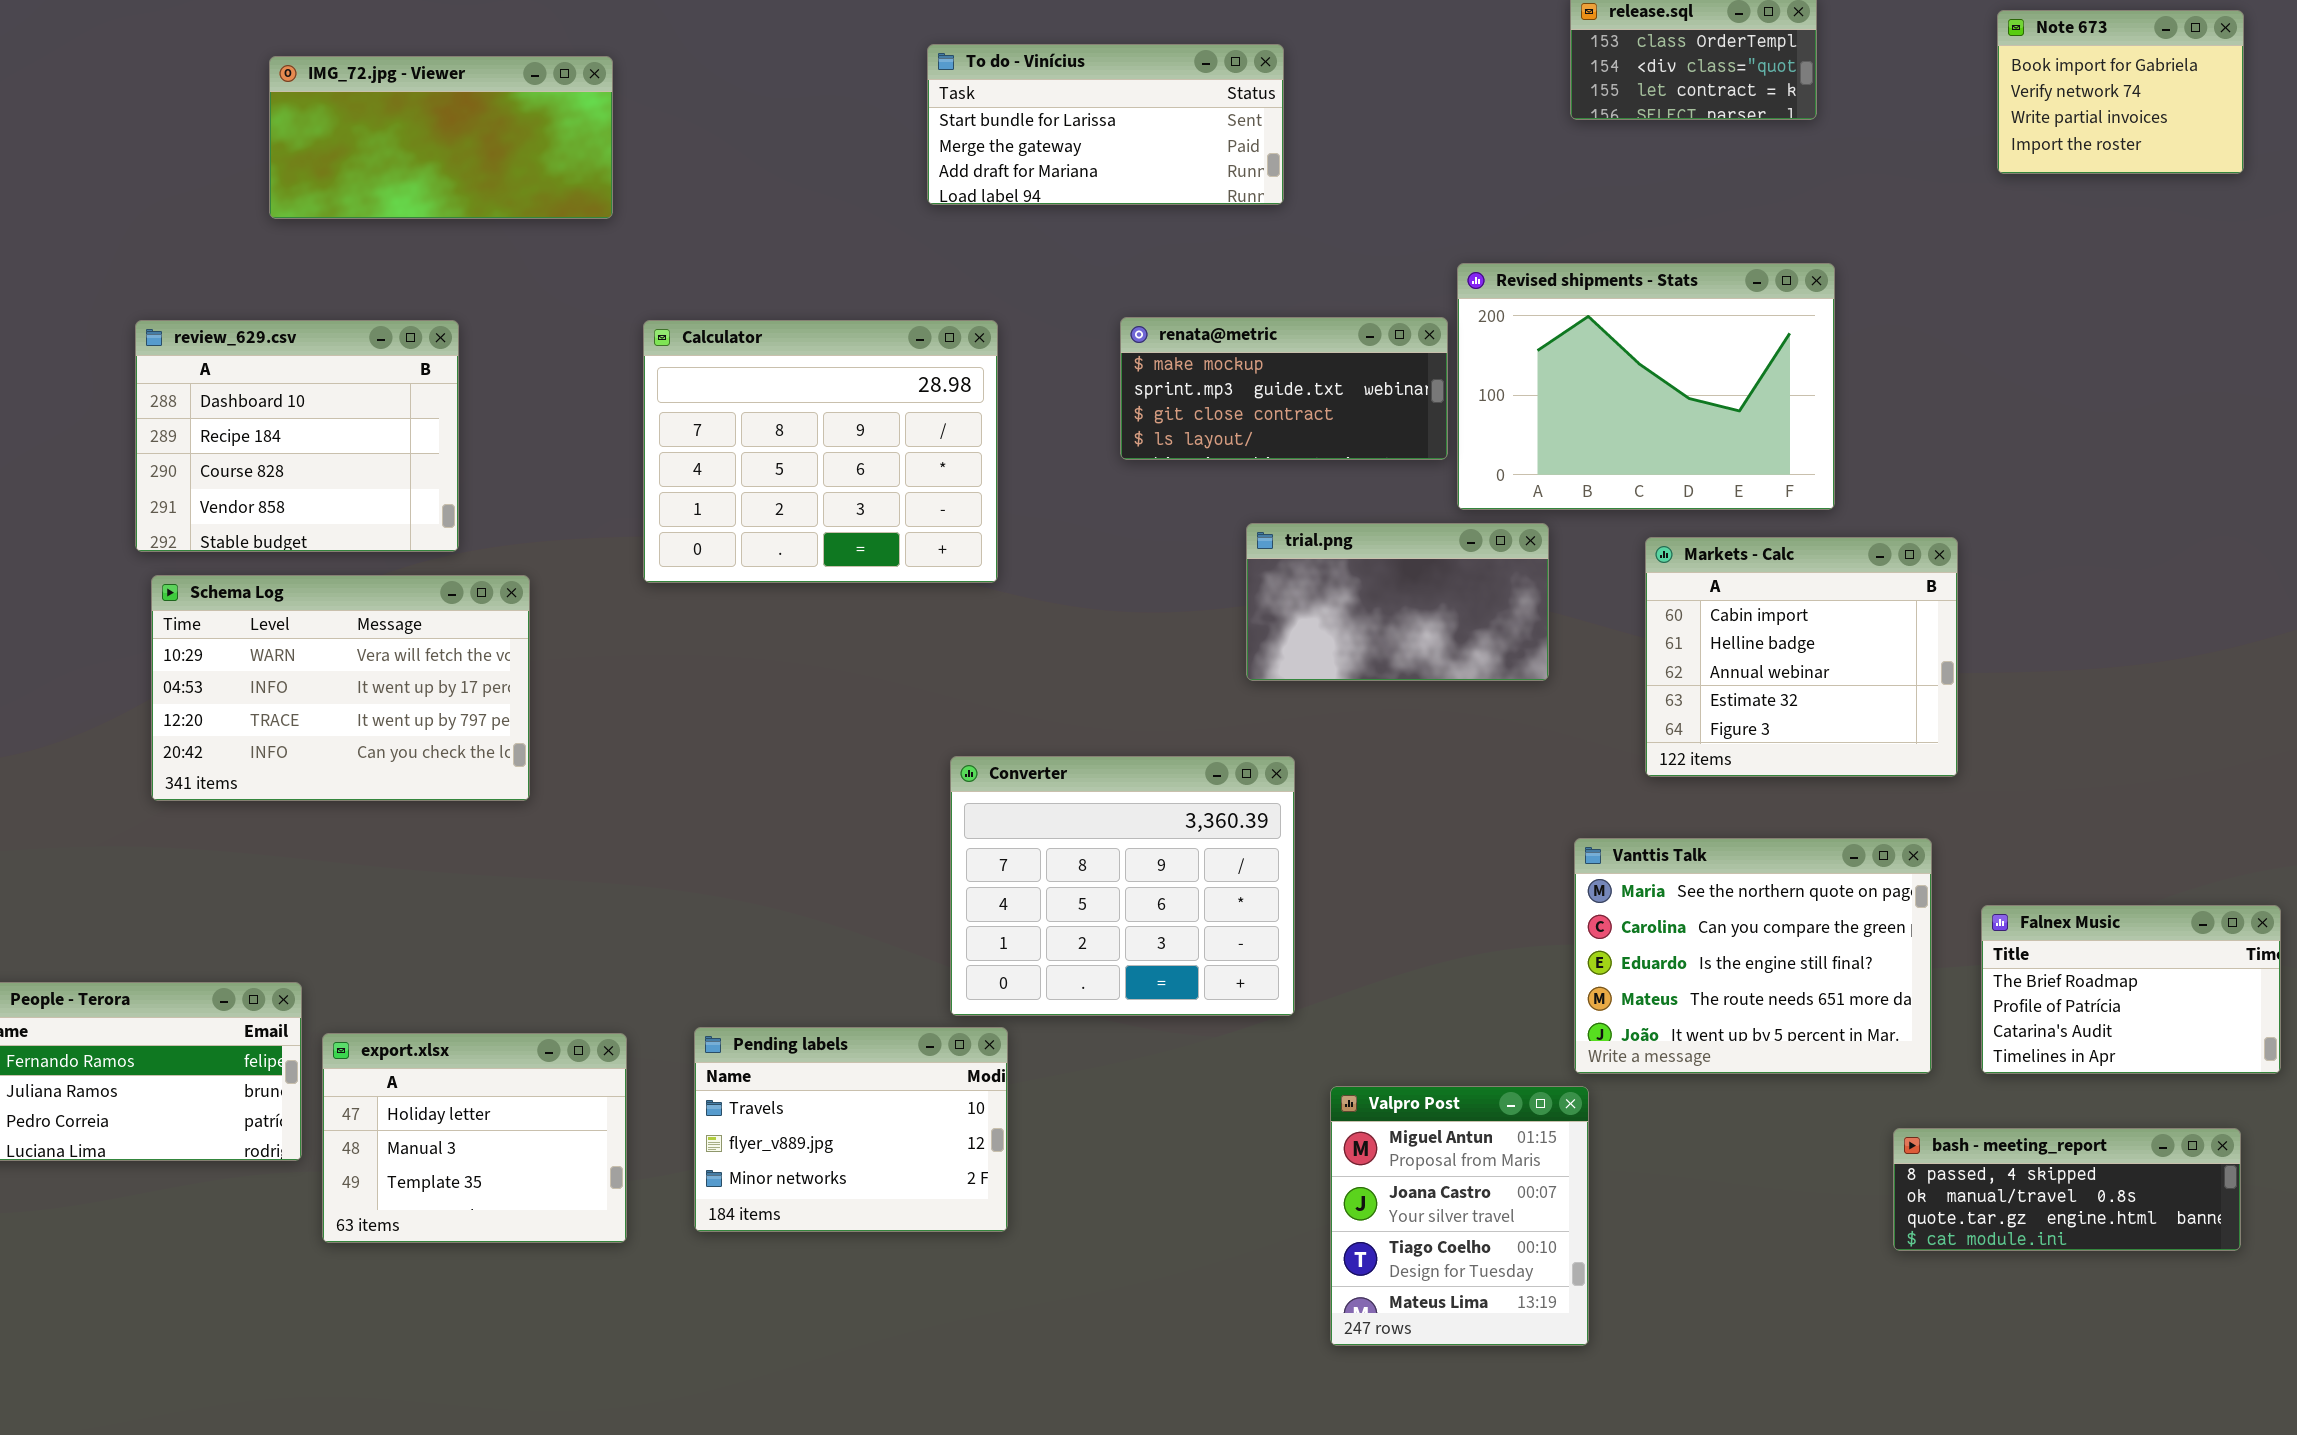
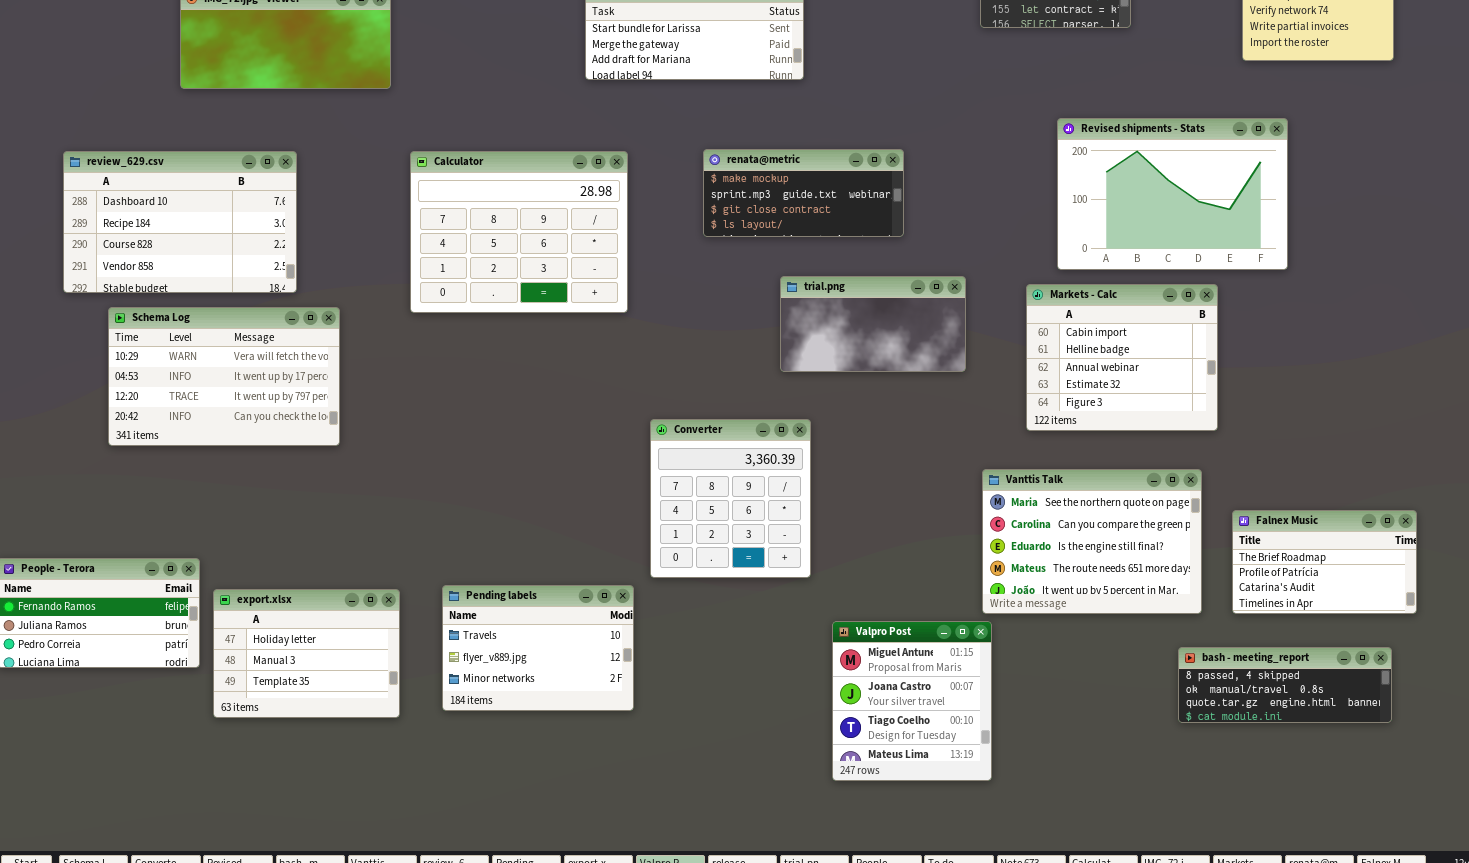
Revised shipments - Stats: [1457,263,1835,510] -> [1057,118,1288,270], moved
review_629.csv: [135,320,459,552] -> [63,151,297,293], resized
Converter: [950,756,1295,1016] -> [650,419,811,578], resized

